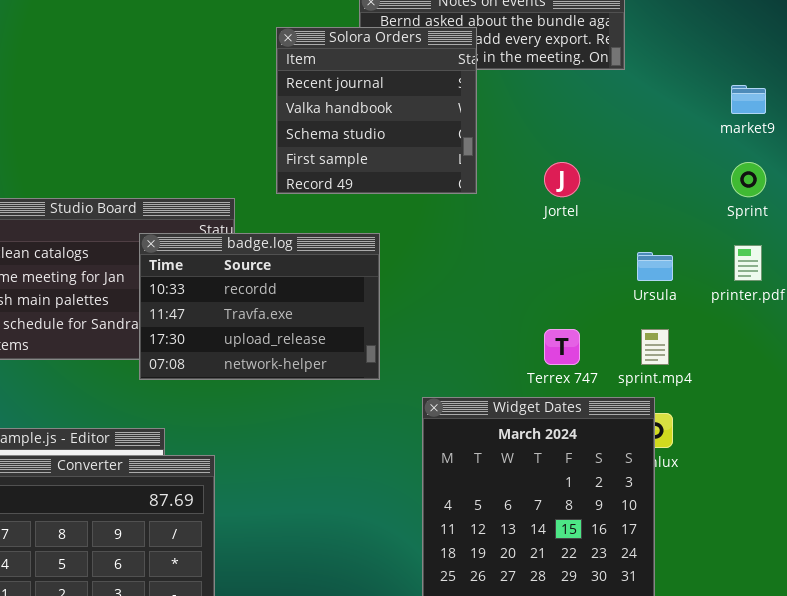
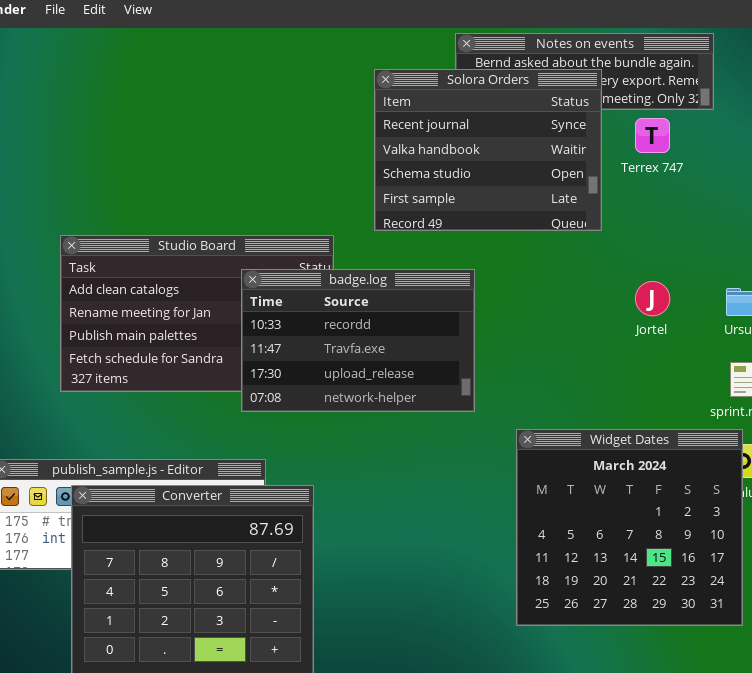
Solora Orders: [276,27,477,194] -> [374,69,602,231], resized
Jortel: [544,162,580,197] -> [635,281,670,316], moved
Terrex 747: [544,329,580,365] -> [635,118,670,153], moved

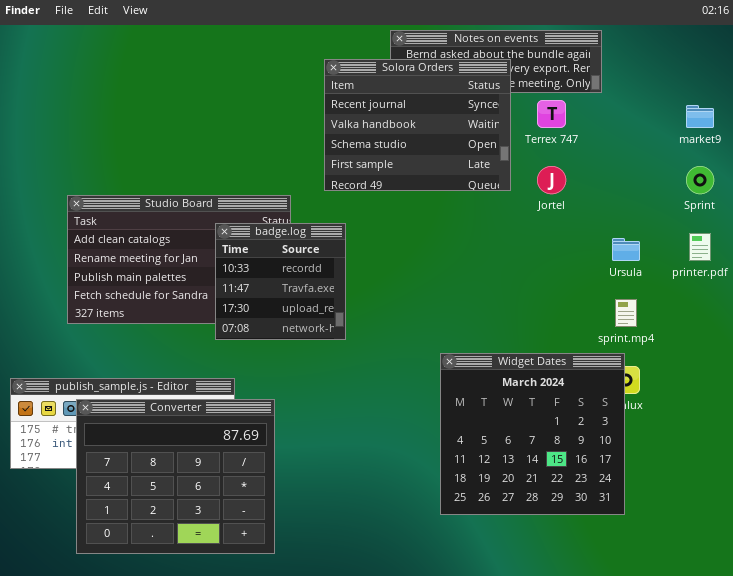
badge.log: [241,269,475,412] -> [215,223,346,340], resized
Jortel: [635,281,670,316] -> [537,166,566,194], moved

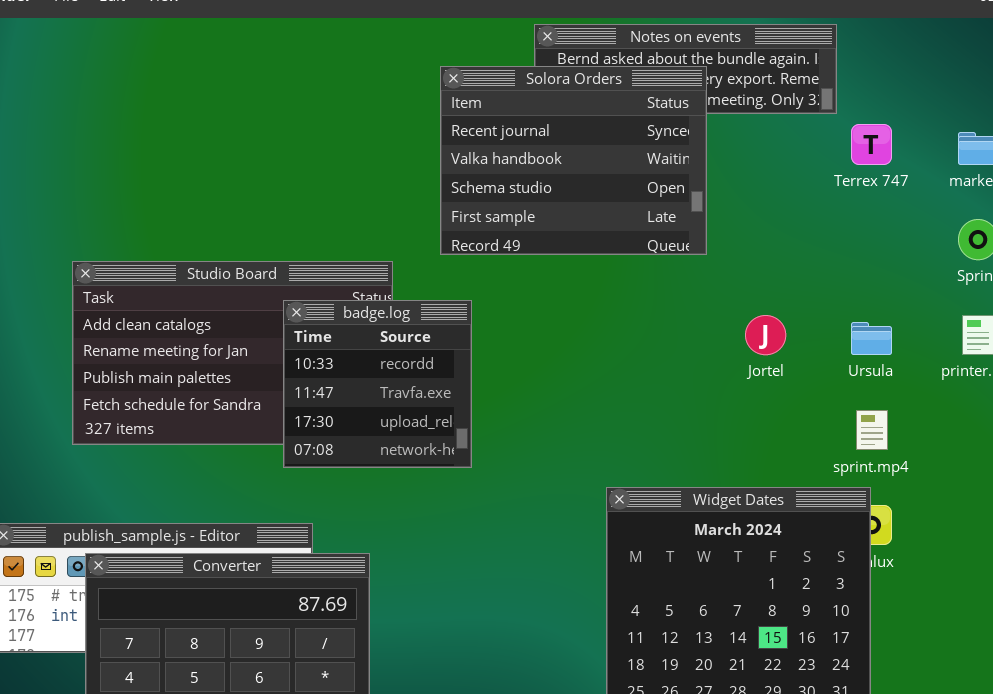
Terrex 747: [537,100,566,128] -> [851,124,892,165], moved
Jortel: [537,166,566,194] -> [745,315,786,355], moved

